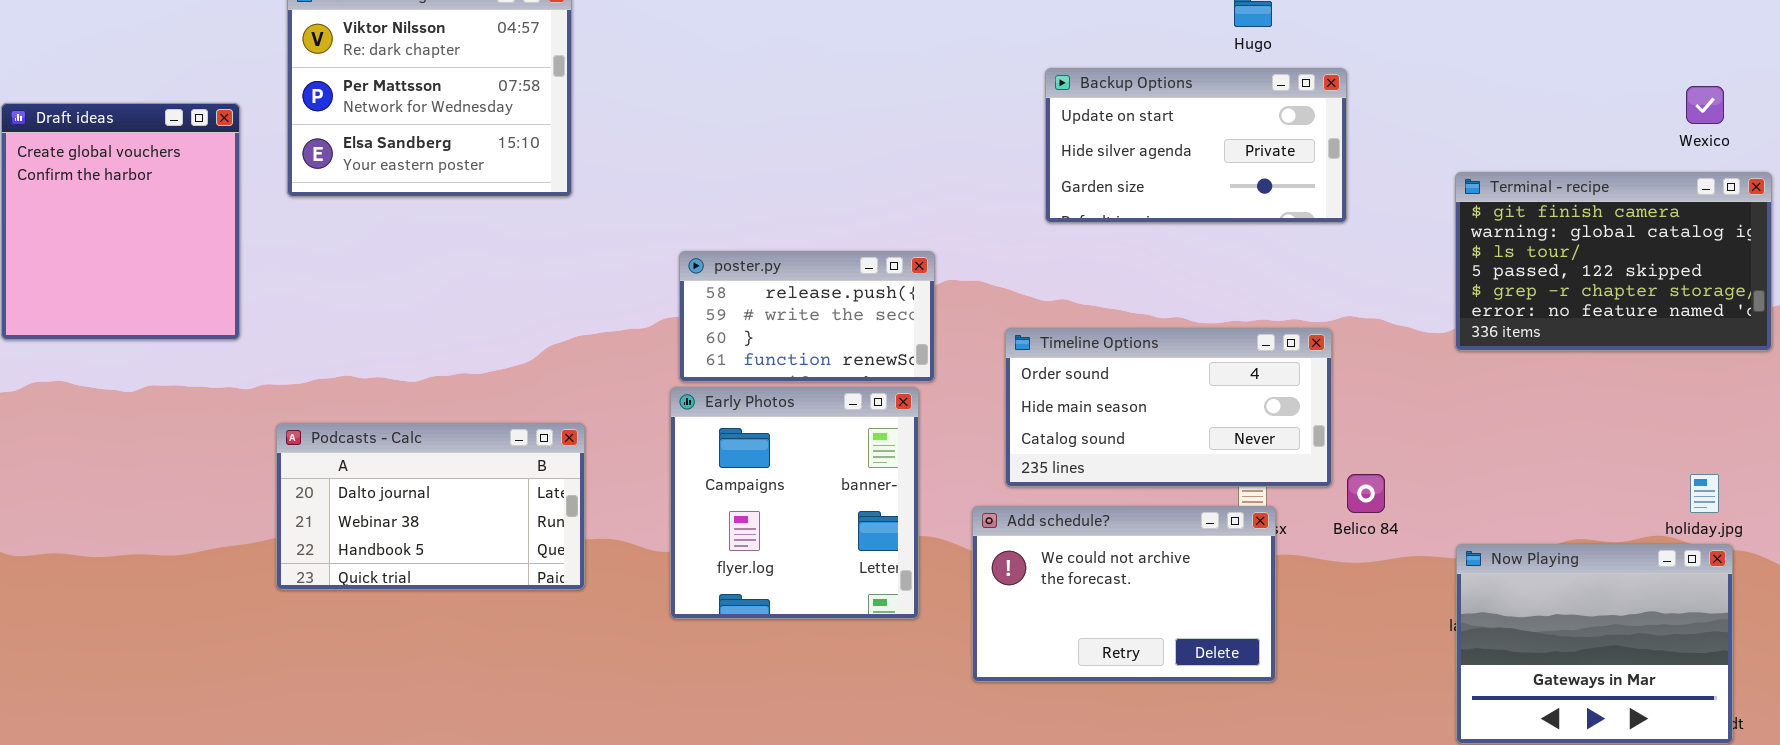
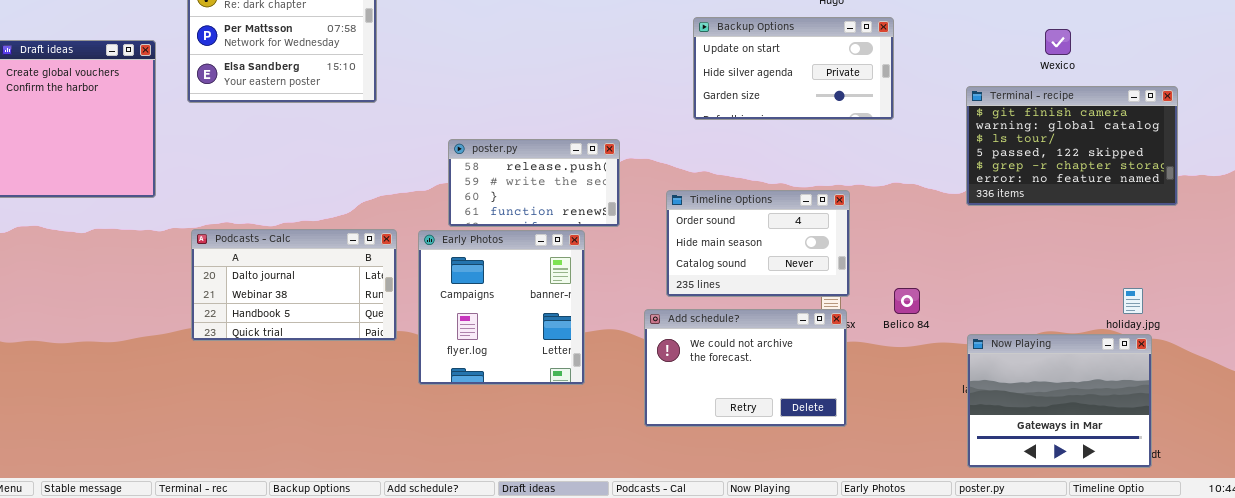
Wexico: [1686,86,1724,124] -> [1045,29,1071,55], moved
Timeline Options: [1005,328,1332,487] -> [666,190,850,297], resized
Early Photos: [670,387,919,619] -> [418,230,585,385], moved
Podcasts - Calc: [276,423,585,590] -> [191,229,397,341], moved

